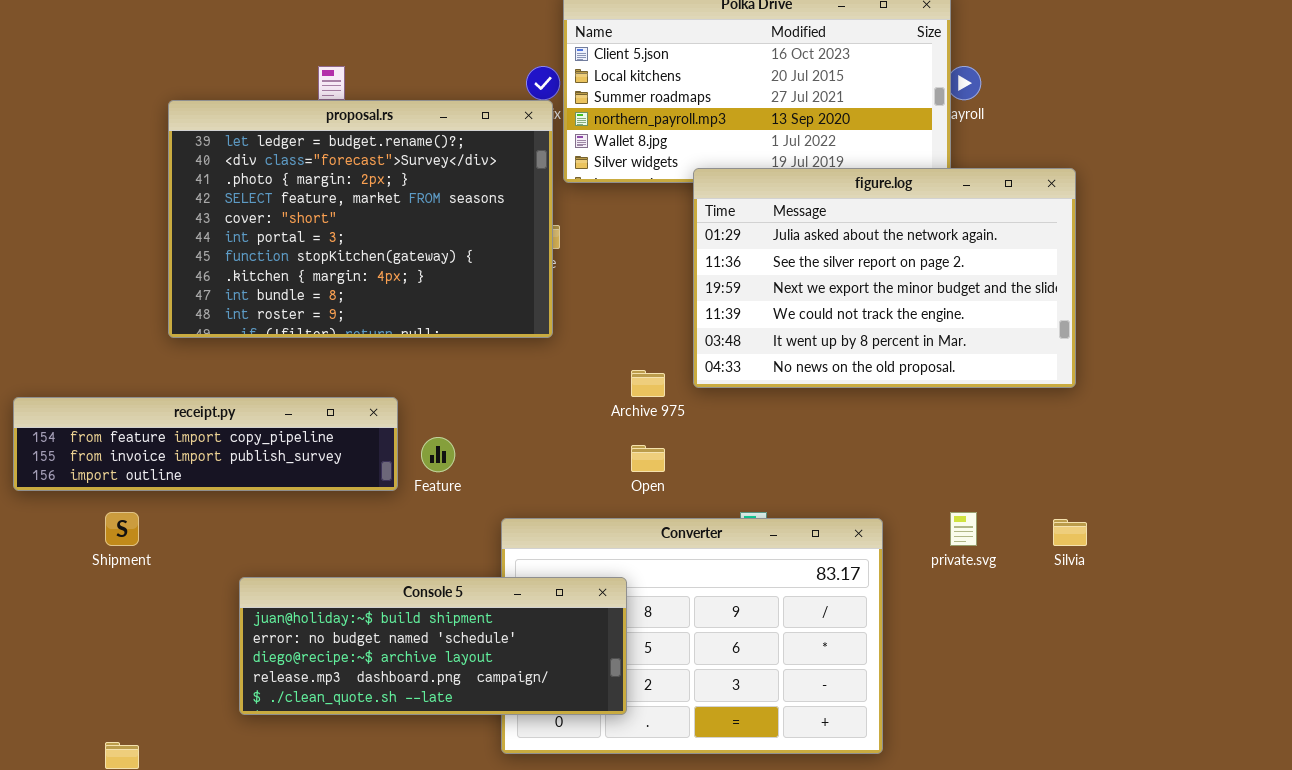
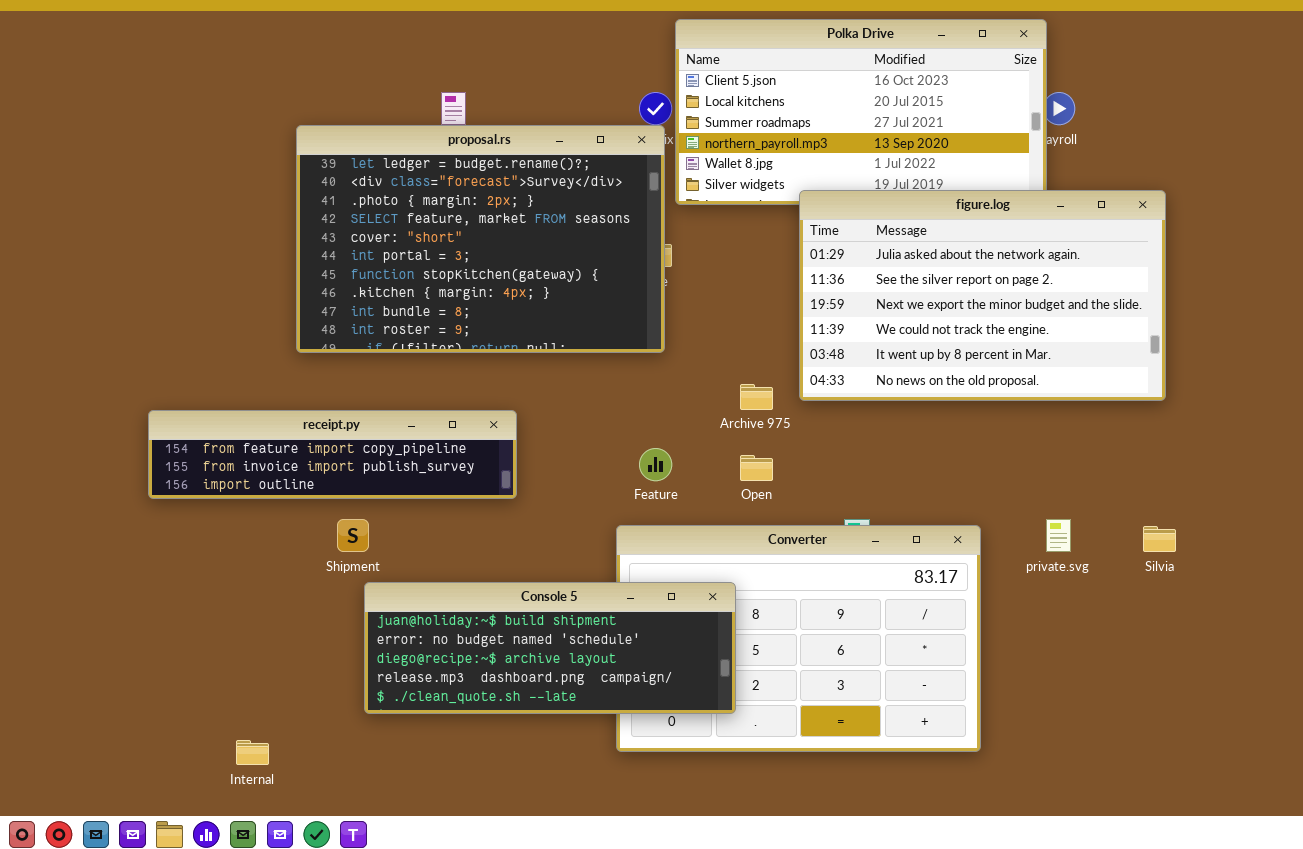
Feature: [421,437,455,472] -> [639,448,672,481], moved
Shipment: [105,512,139,546] -> [337,519,369,552], moved

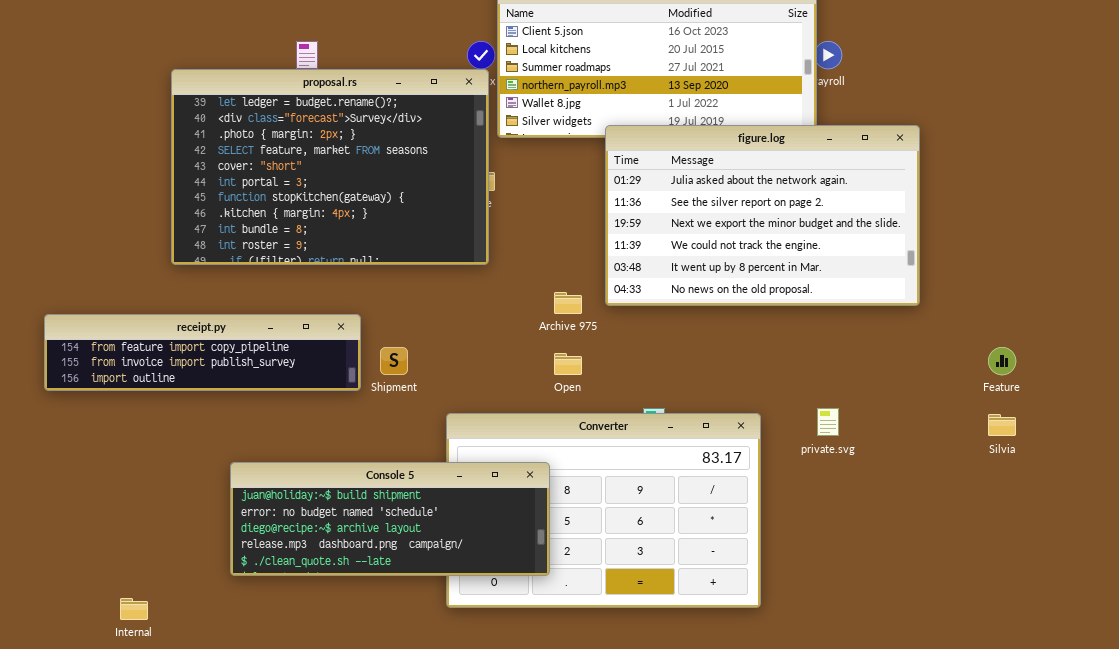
Feature: [639,448,672,481] -> [988,347,1016,375], moved
Shipment: [337,519,369,552] -> [380,347,408,375], moved
Silvia: [1143,526,1176,552] -> [988,414,1016,436], moved

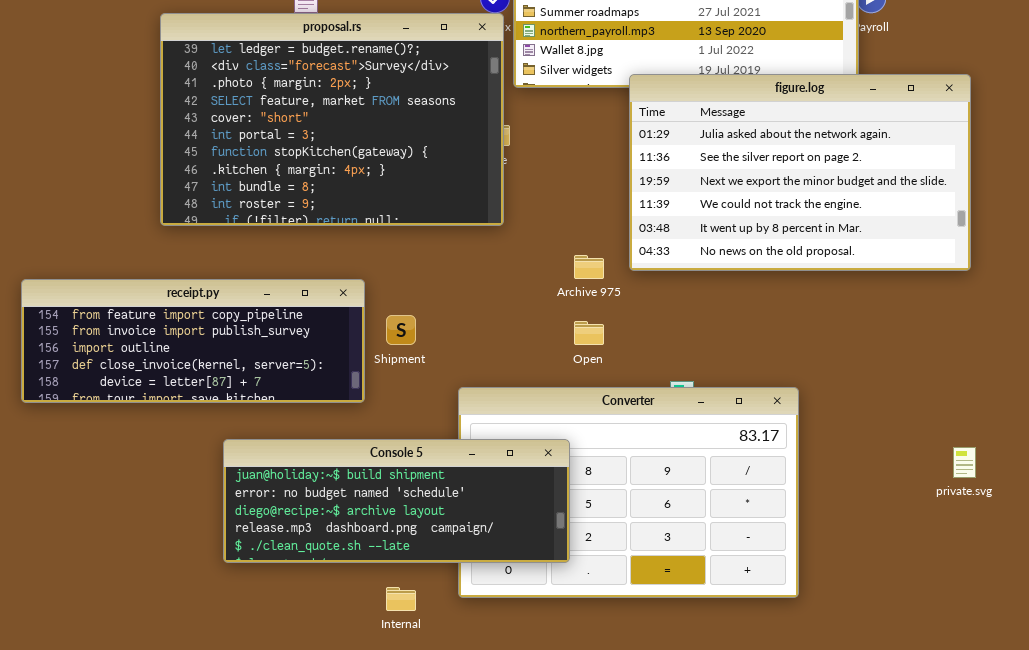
receipt.py: [44,314,361,391] -> [21,279,365,403], resized
private.svg: [817,408,839,436] -> [953,447,976,478], moved
Internal: [120,598,148,620] -> [386,587,416,611], moved

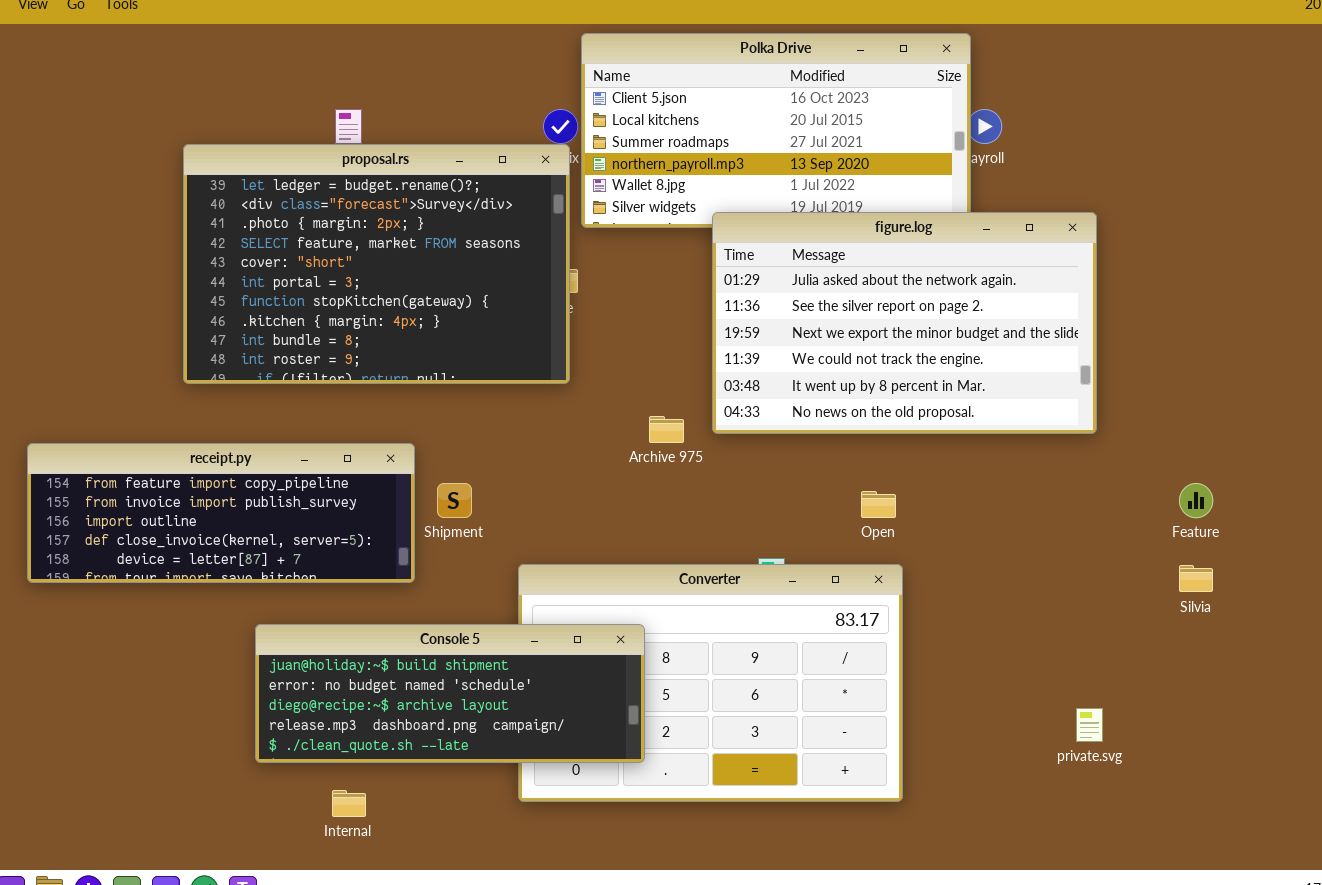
Open: [574,321,604,345] -> [861,491,896,518], moved
private.svg: [953,447,976,478] -> [1076,708,1103,742], moved
Internal: [386,587,416,611] -> [332,790,366,817], moved

